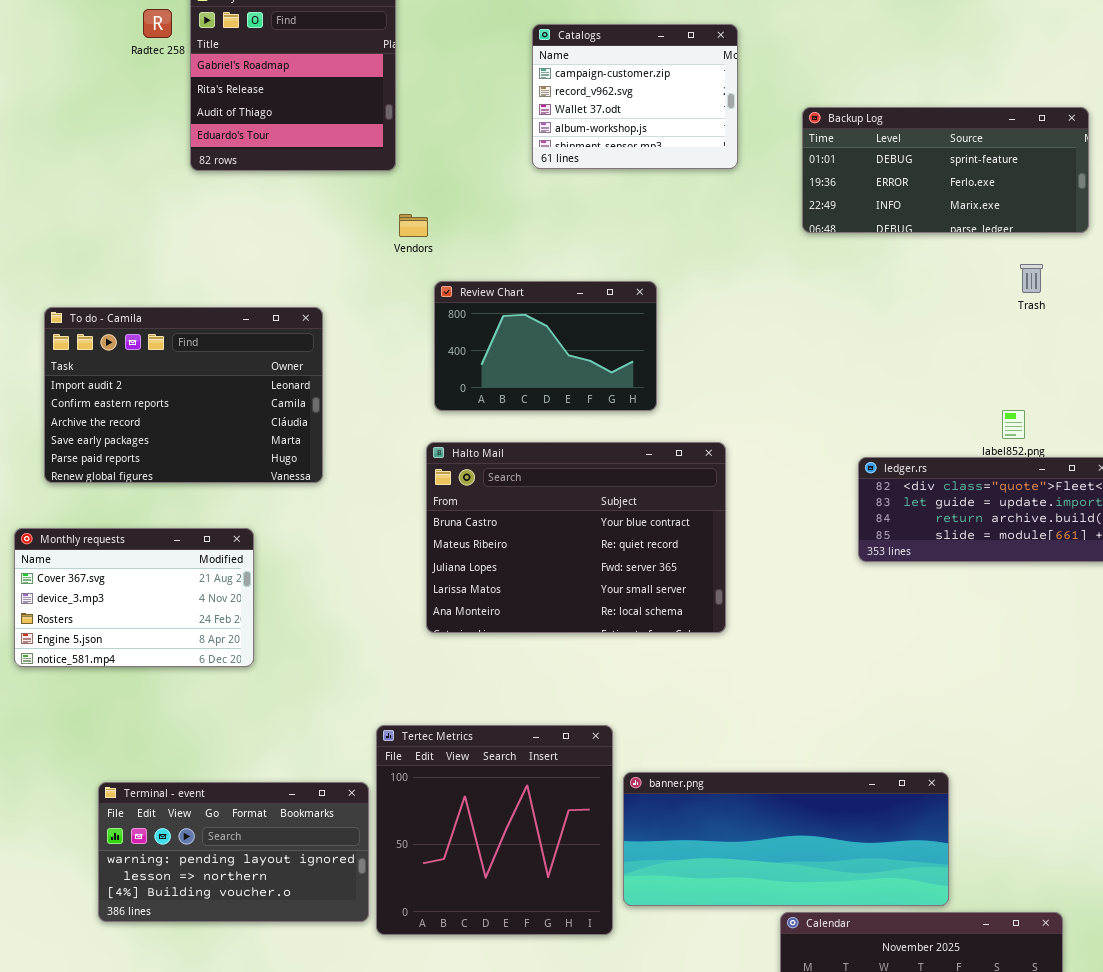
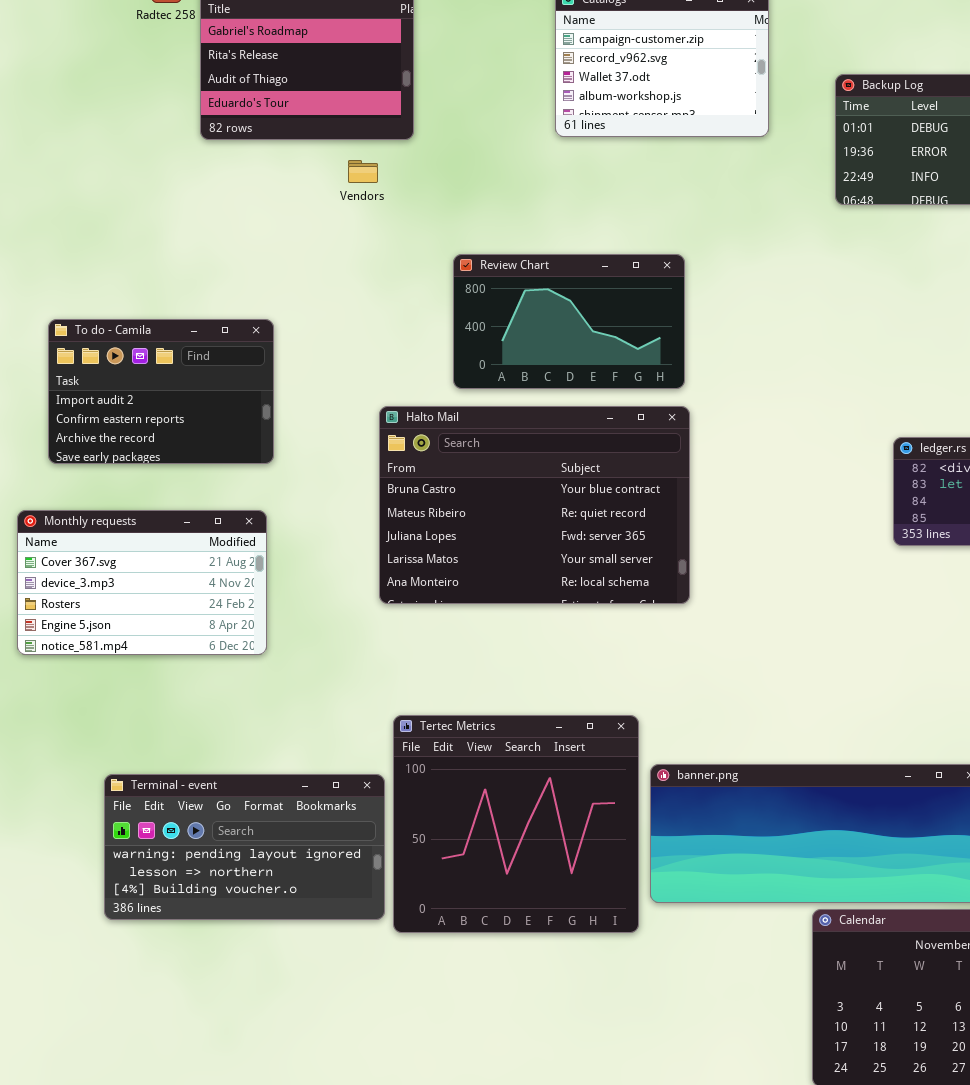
Vendors: [399,214,428,237] -> [348,160,378,183], moved
To do - Camila: [44,307,323,483] -> [48,319,274,464], resized
Halto Mail: [426,442,726,633] -> [379,406,690,604], moved

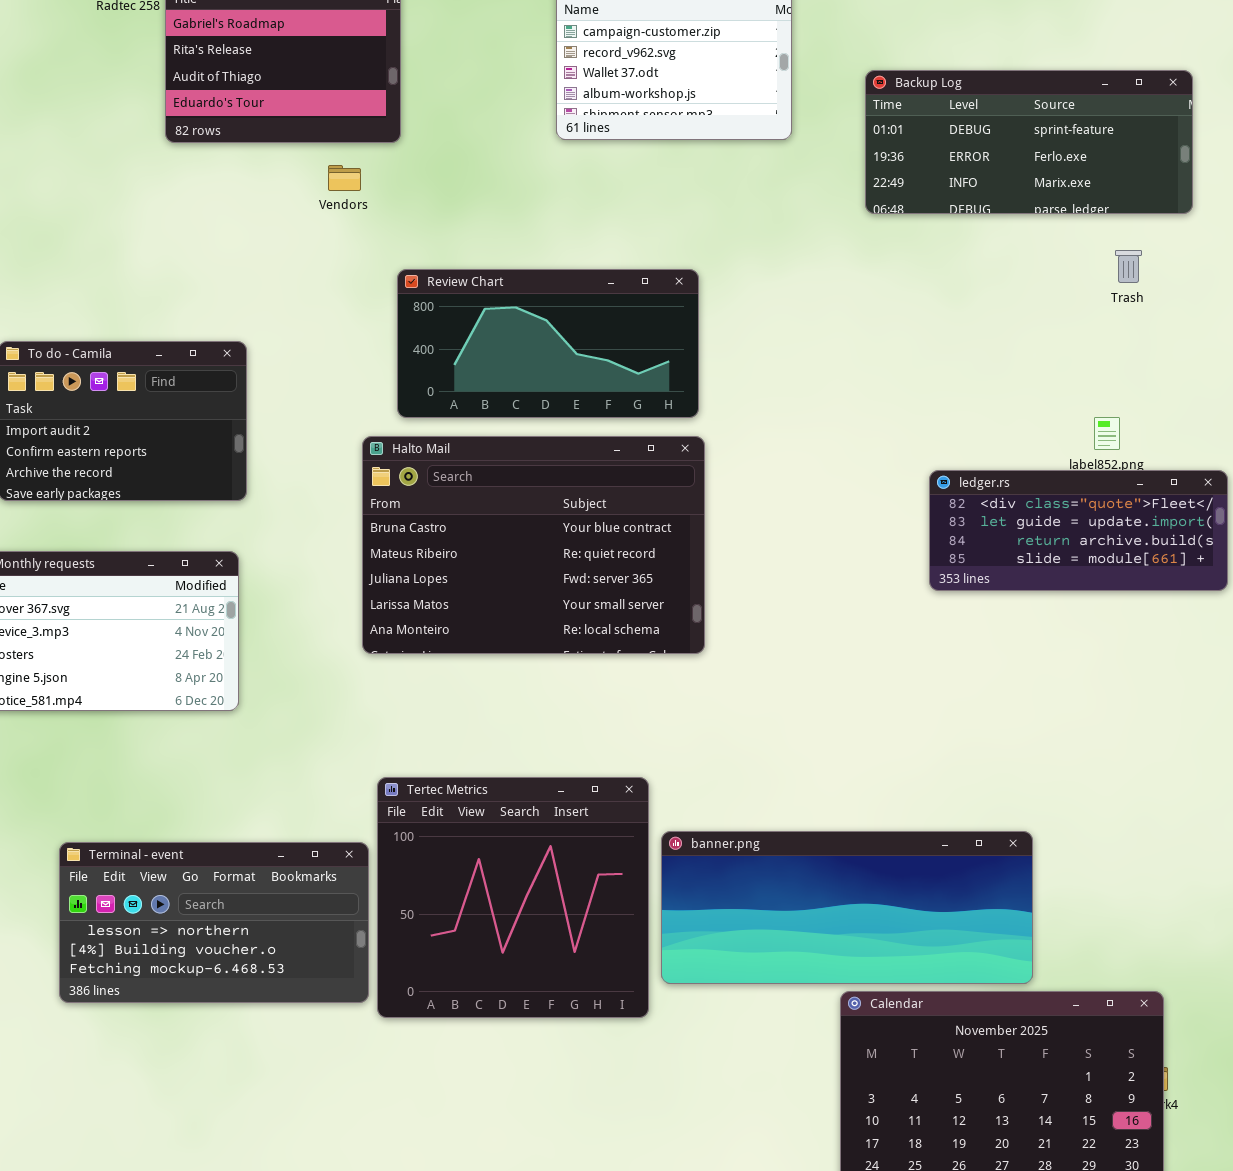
Review Chart: [453,254,685,389] -> [397,269,699,418], resized
Terminal - event: [104,774,385,920] -> [59,842,369,1003], scrolled down 1 row

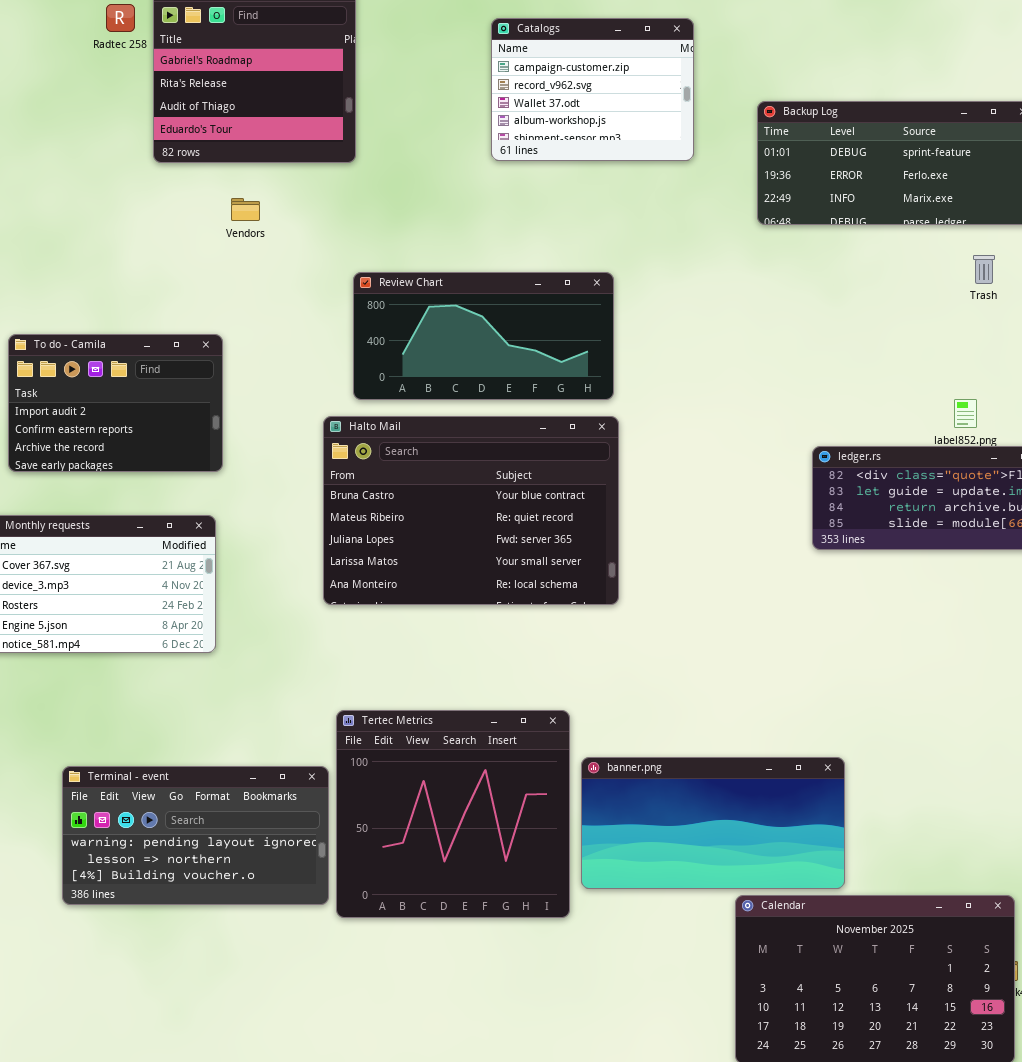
Vendors: [328,165,361,191] -> [231,198,260,221], moved
banner.png: [661,831,1033,984] -> [581,757,845,889], resized
Terminal - event: [59,842,369,1003] -> [62,766,329,905], scrolled up 1 row

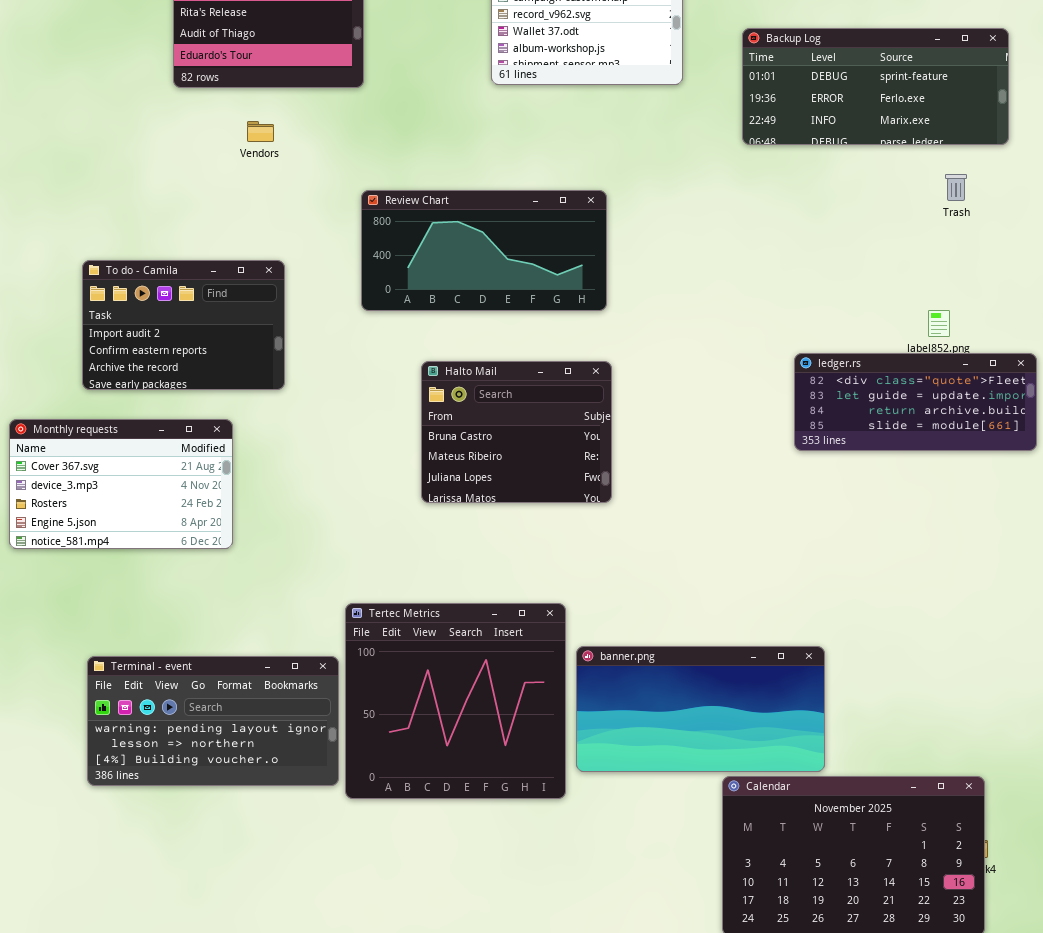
To do - Camila: [8,334,223,472] -> [82,260,285,390], moved
Halto Mail: [323,416,619,605] -> [421,361,612,503], resized

